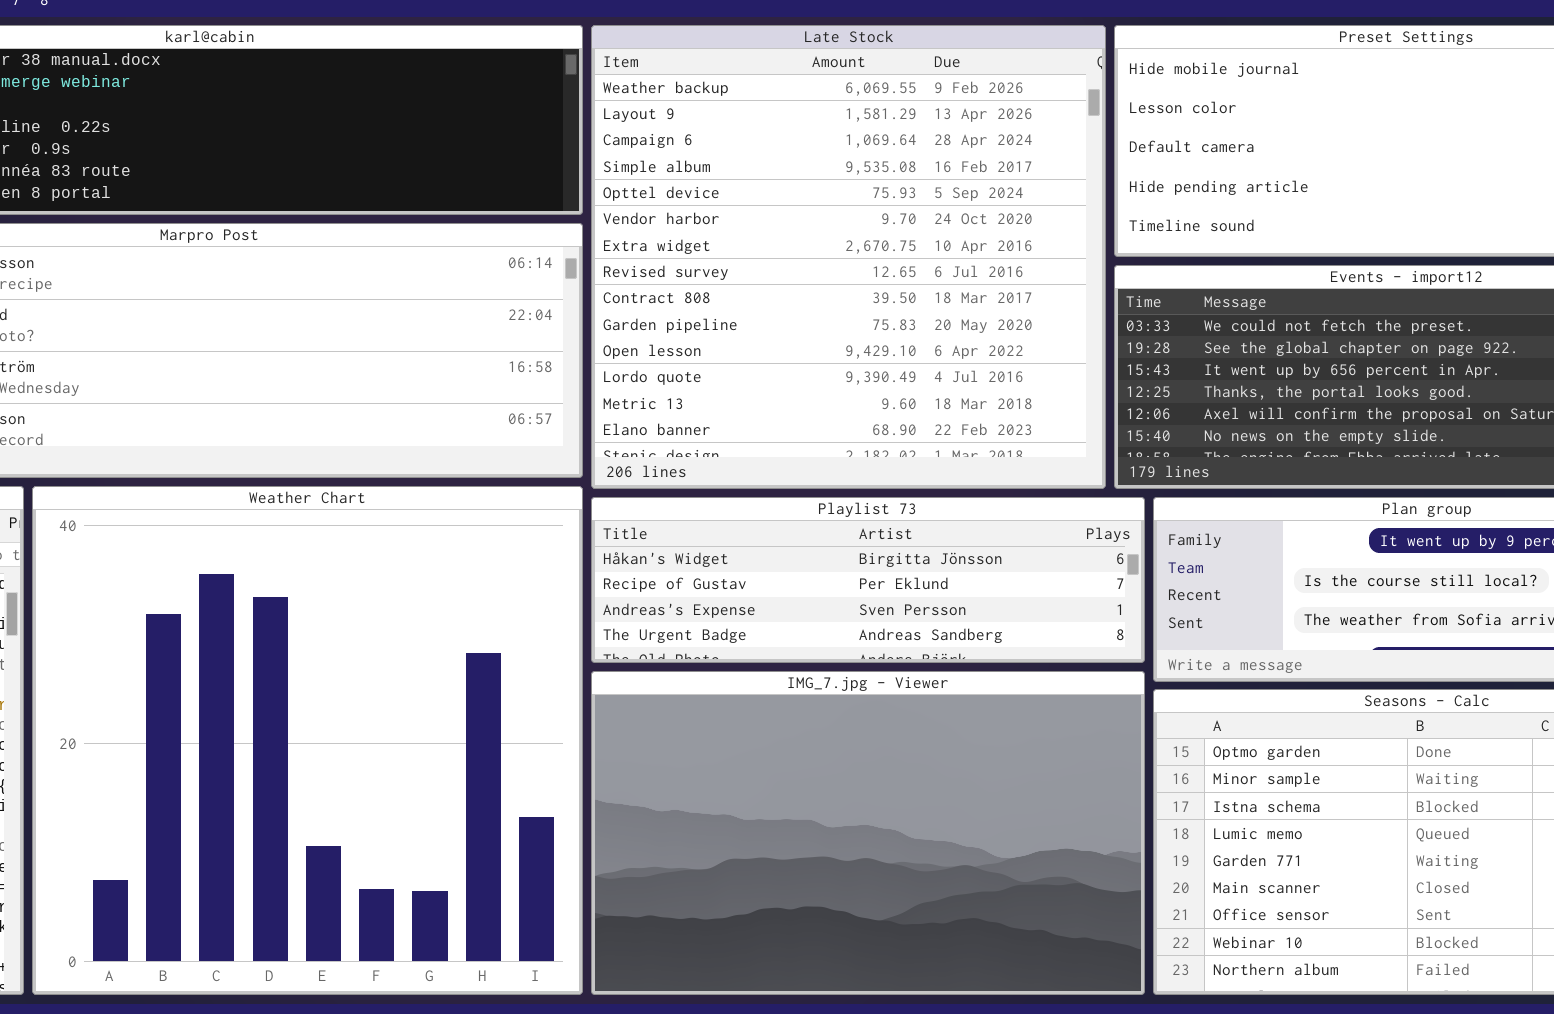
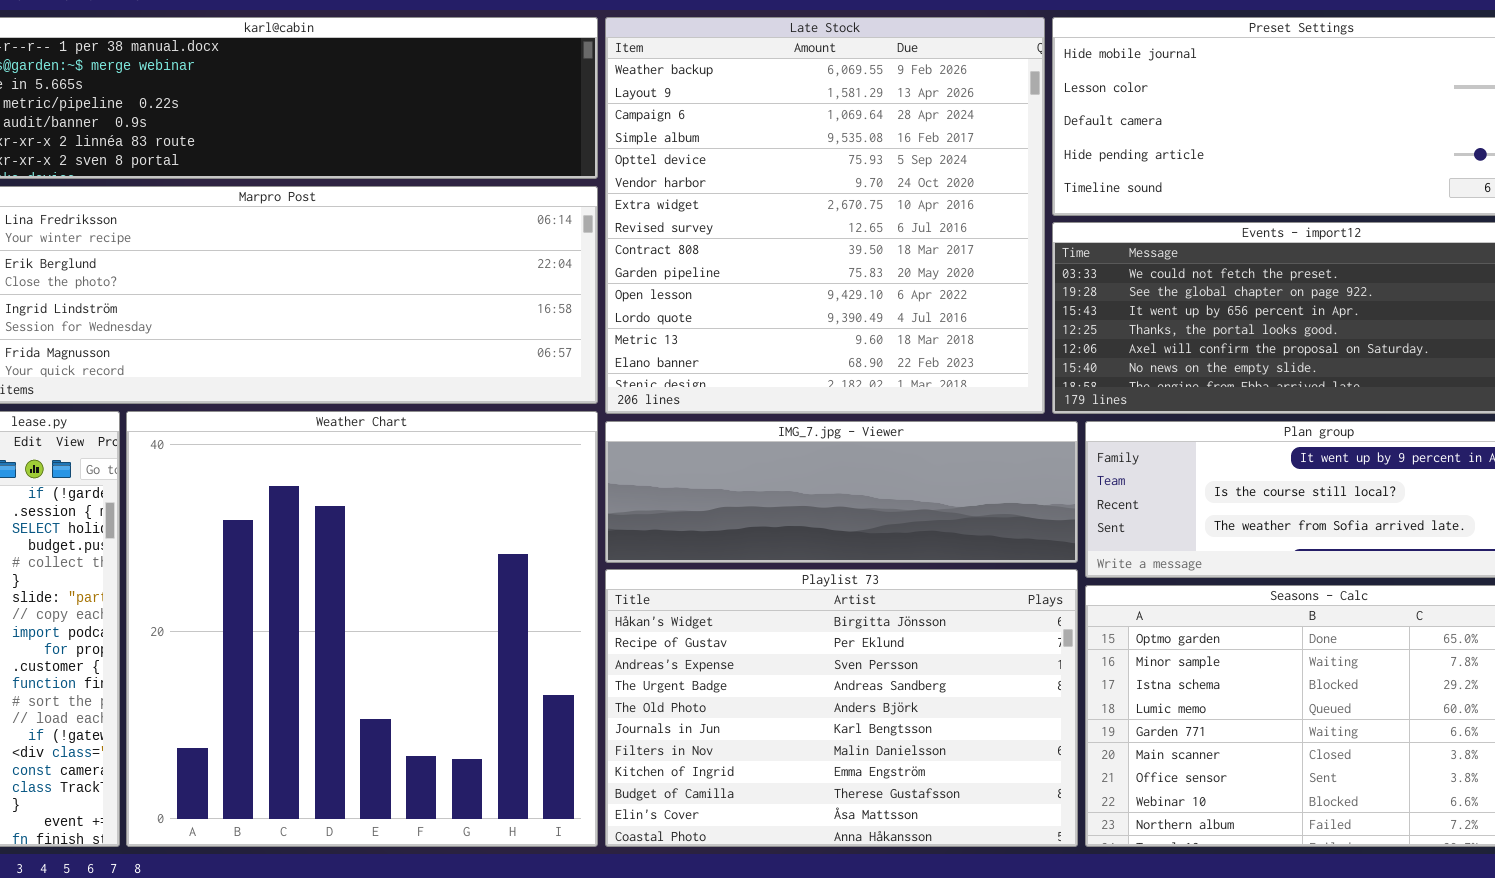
Playlist 73: [591,497,1145,663] -> [605,569,1078,847], moved, resized
IMG_7.jpg - Viewer: [591,671,1145,995] -> [605,421,1078,563], moved, resized

